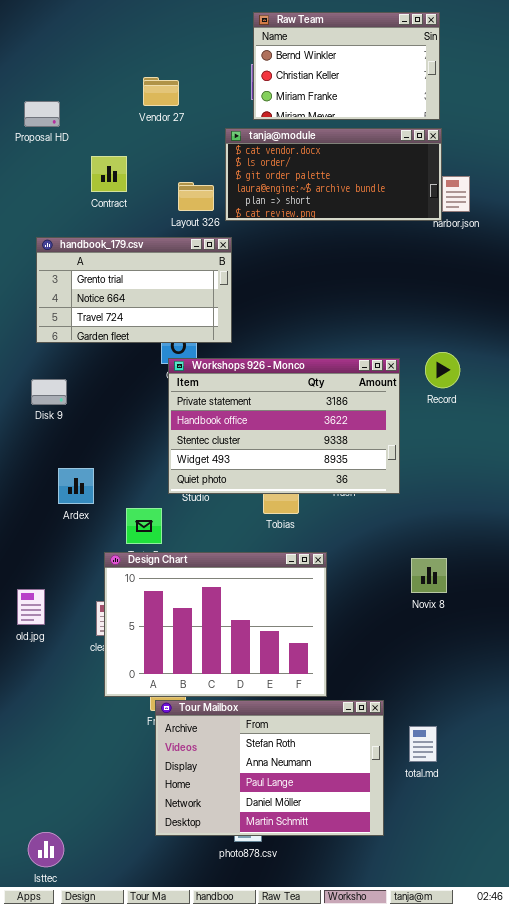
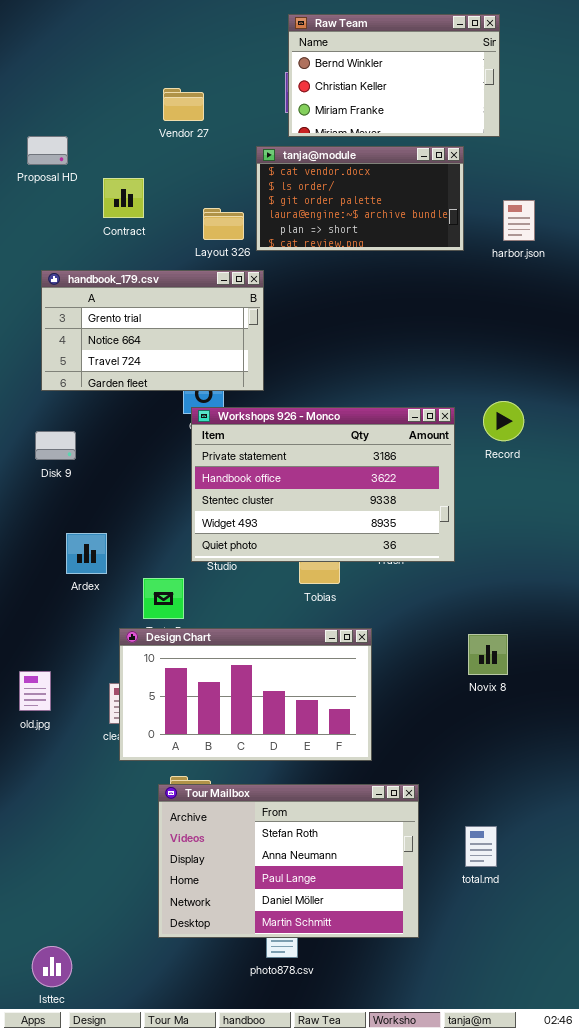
Proposal HD: [24,101,60,127] -> [27,136,68,165], moved
tanja@module: [225,128,442,221] -> [256,146,464,251], resized
Design Chart: [104,552,327,697] -> [119,628,372,761], resized
Tour Mailbox: [155,700,384,836] -> [158,784,419,938], moved

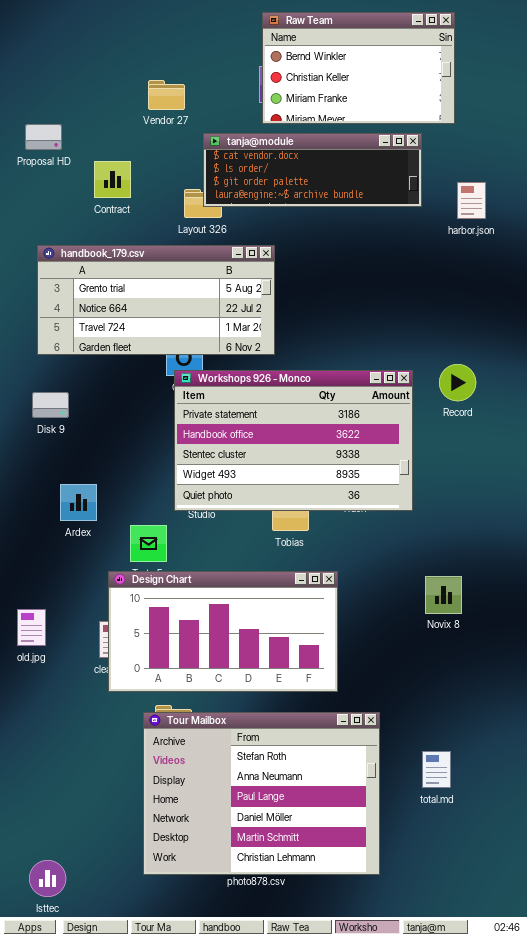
tanja@module: [256,146,464,251] -> [203,133,422,207], resized
handbook_179.csv: [41,270,264,391] -> [37,245,275,355], resized
Tour Mailbox: [158,784,419,938] -> [143,712,380,875], resized

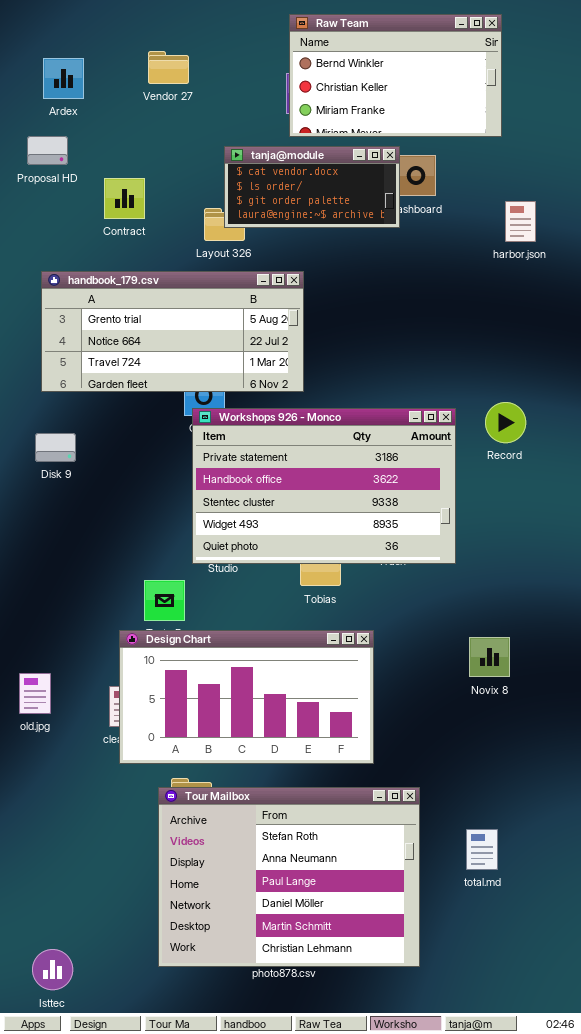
Vendor 27: [148,80,185,110] -> [148,51,189,84], moved
tanja@module: [203,133,422,207] -> [224,146,400,228], resized
Ardex: [60,484,97,521] -> [43,58,84,99], moved

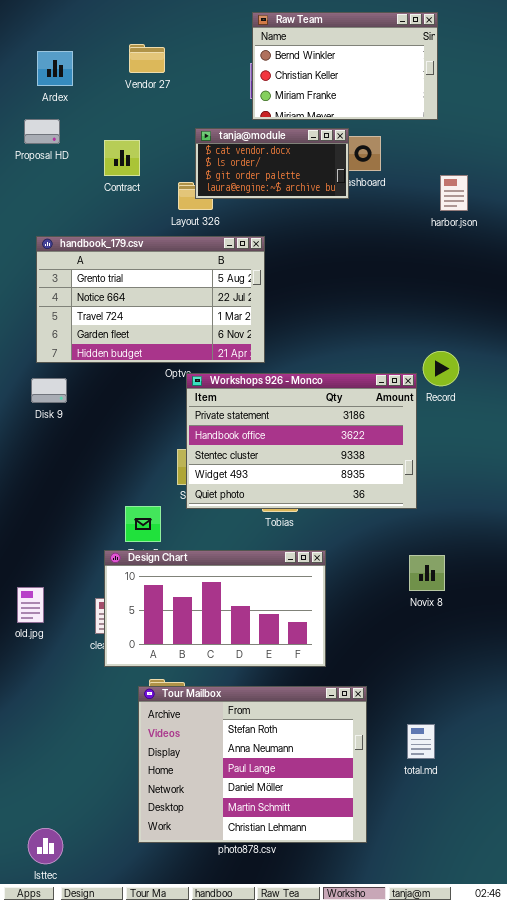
Contract: [104,178,145,219] -> [104,140,140,176], moved
handbook_179.csv: [41,271,304,392] -> [36,236,265,363], resized
Workshops 926 - Monco: [192,408,456,564] -> [186,373,417,509], moved

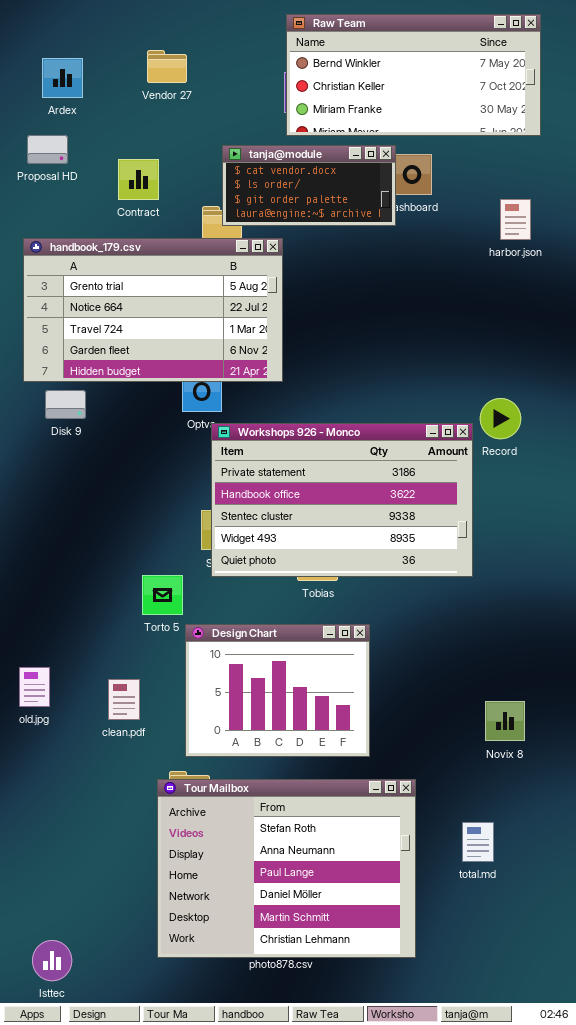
Raw Team: [252,12,438,120] -> [286,14,541,136], resized
handbook_179.csv: [36,236,265,363] -> [23,238,283,382], moved
Disk 9: [31,378,67,403] -> [45,390,86,419], moved
Design Chart: [104,550,326,667] -> [185,624,370,757], resized
Novix 8: [409,555,445,591] -> [485,701,525,741], moved

